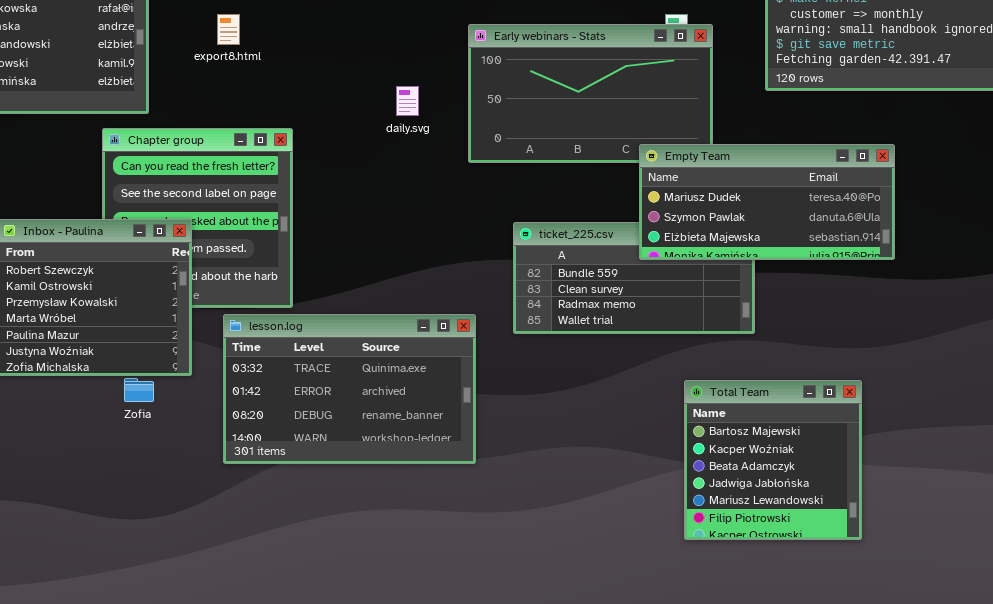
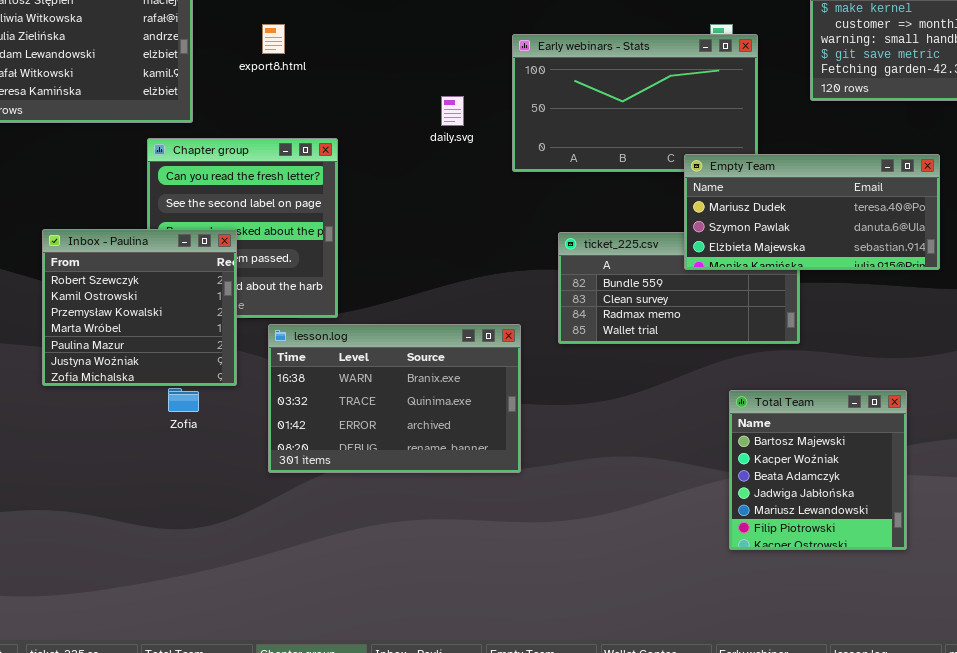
lesson.log: [223,314,476,464] -> [268,324,521,473], scrolled up 1 row

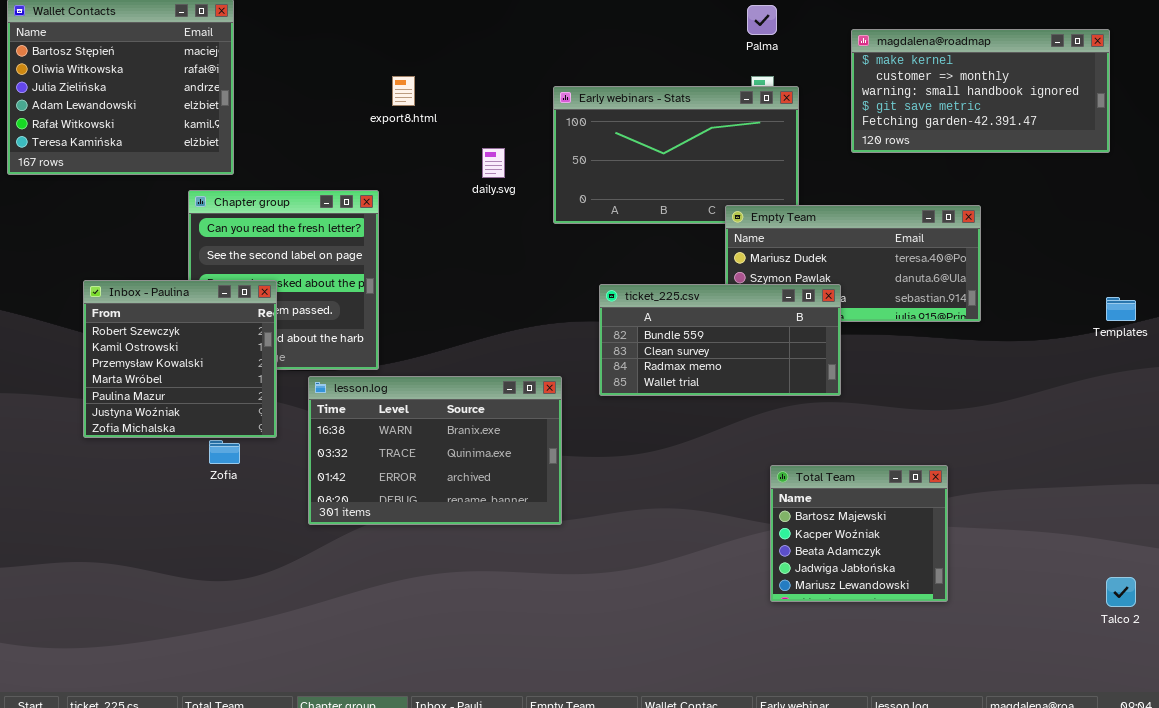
export8.html: [262,24,285,54] -> [392,76,415,106], moved
ticket_225.csv: [558,232,800,344] -> [599,284,841,396], raised
Total Team: [729,390,907,550] -> [770,465,948,602], resized

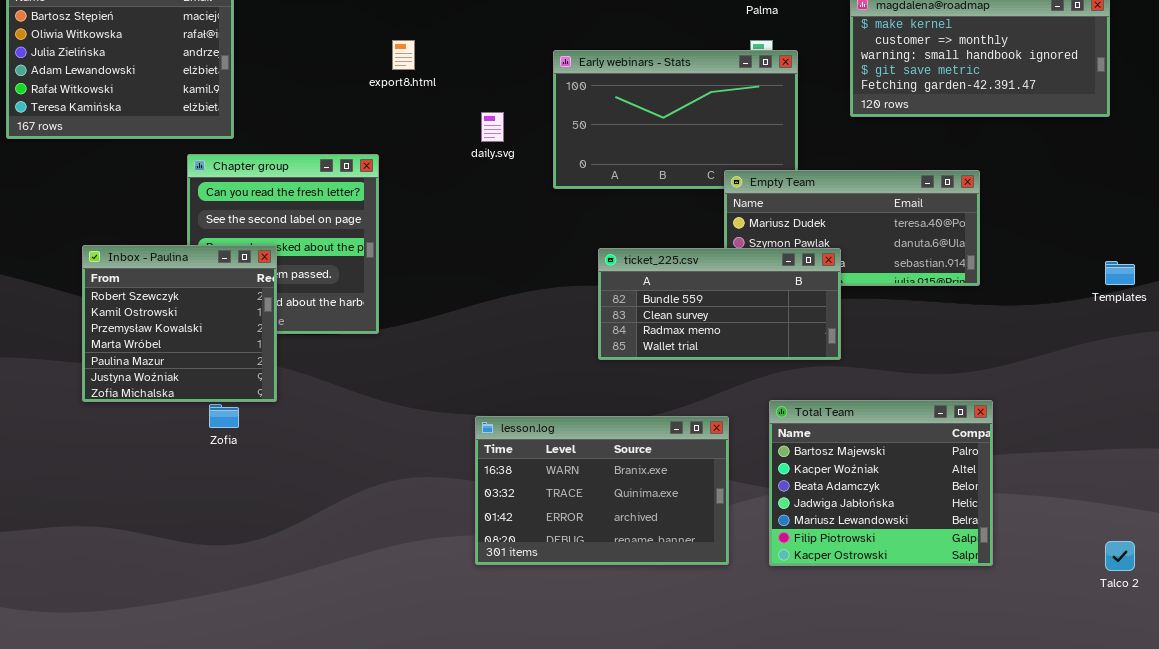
lesson.log: [308,376,562,525] -> [475,416,729,565], moved
Total Team: [770,465,948,602] -> [769,400,993,566], resized

